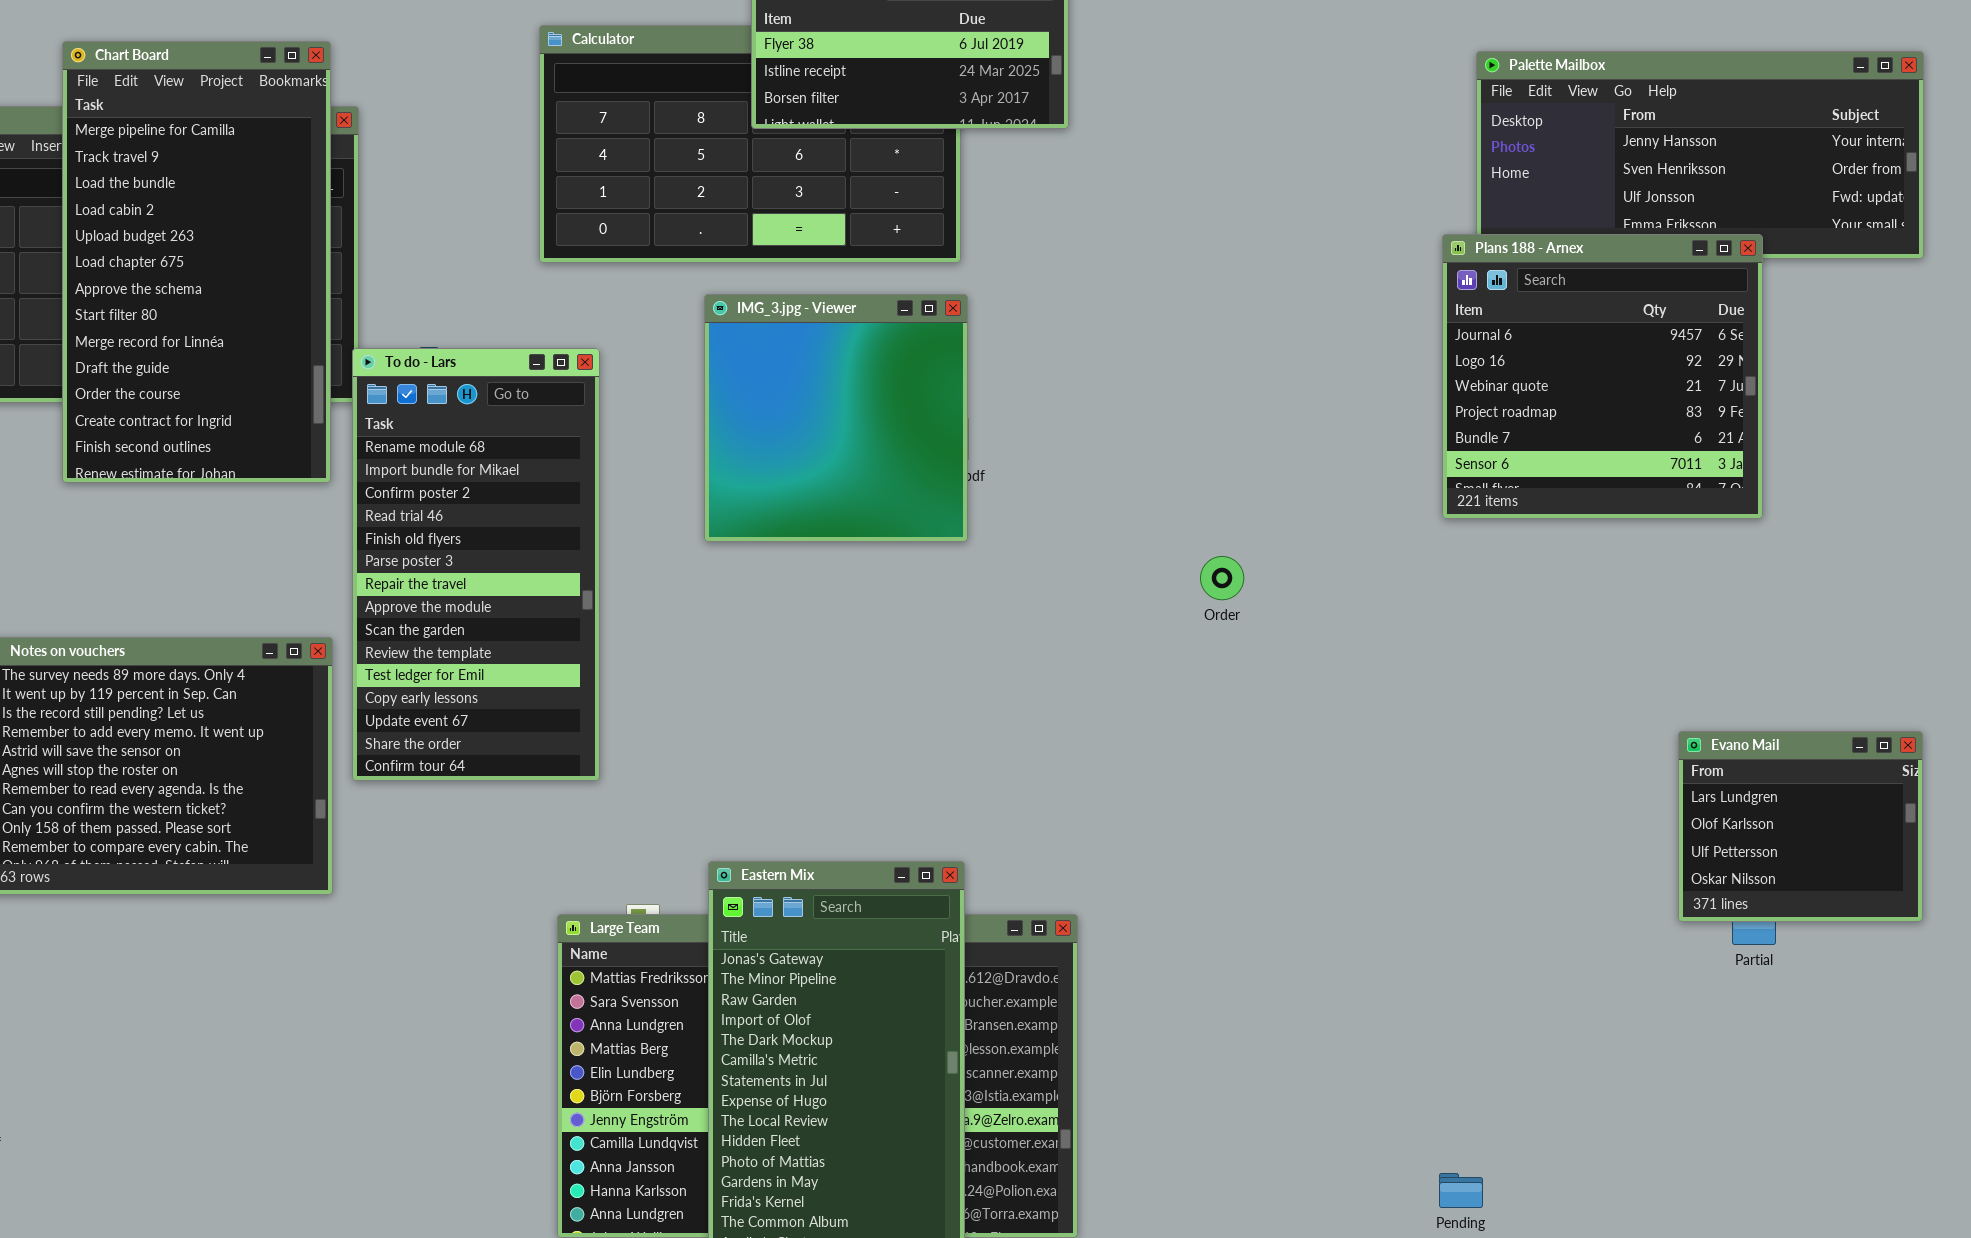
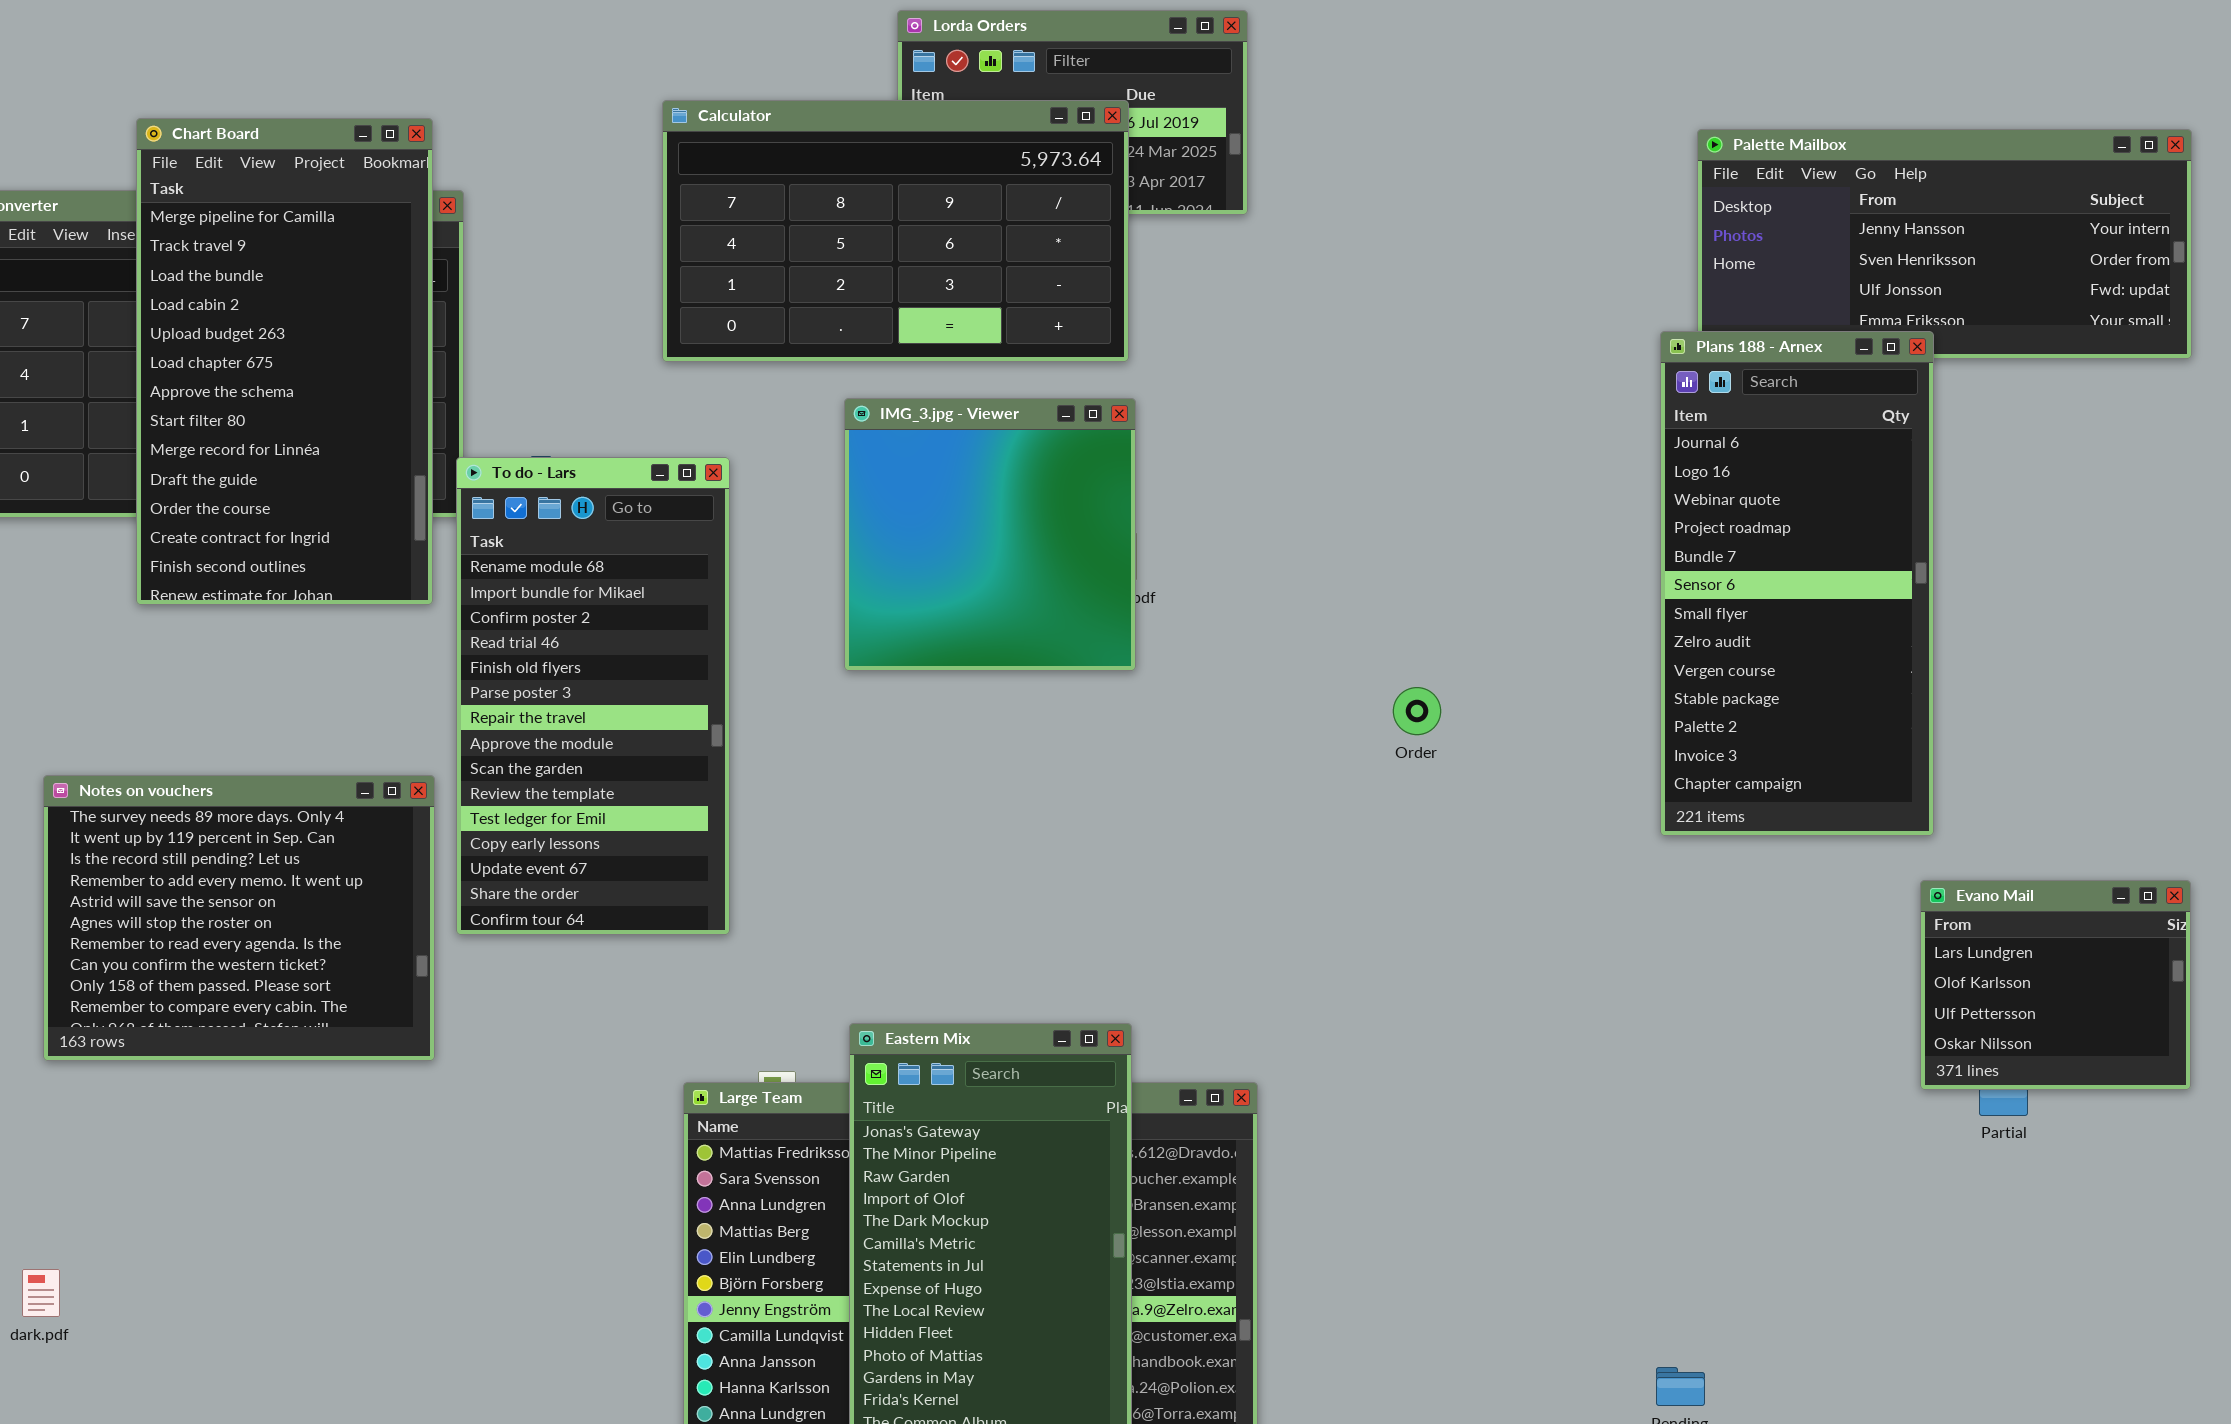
Calculator: [539,25,961,263] -> [662,100,1129,362], raised
Plans 188 - Arnex: [1442,234,1763,519] -> [1660,331,1934,836], resized

